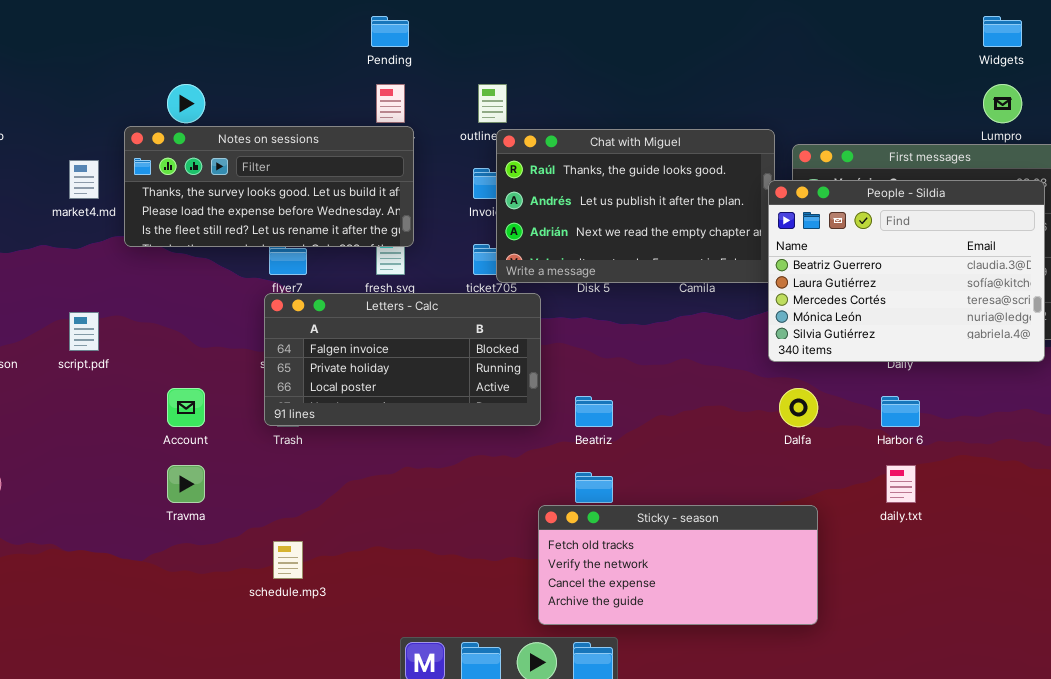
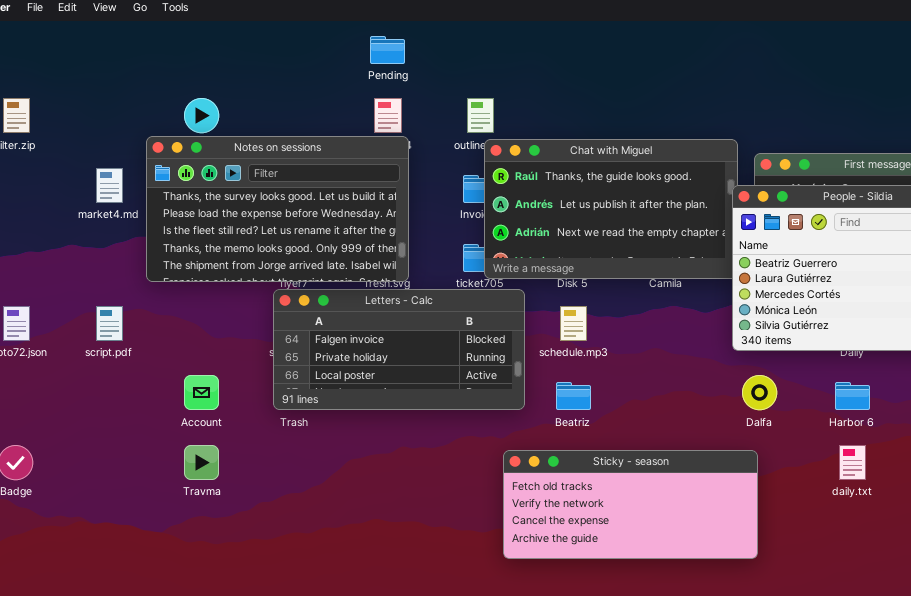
Notes on sessions: [124,126,414,247] -> [146,136,409,282], resized
Sticky - season: [538,505,818,625] -> [503,450,758,559], moved
schedule.mp3: [273,541,303,579] -> [560,306,587,341], moved

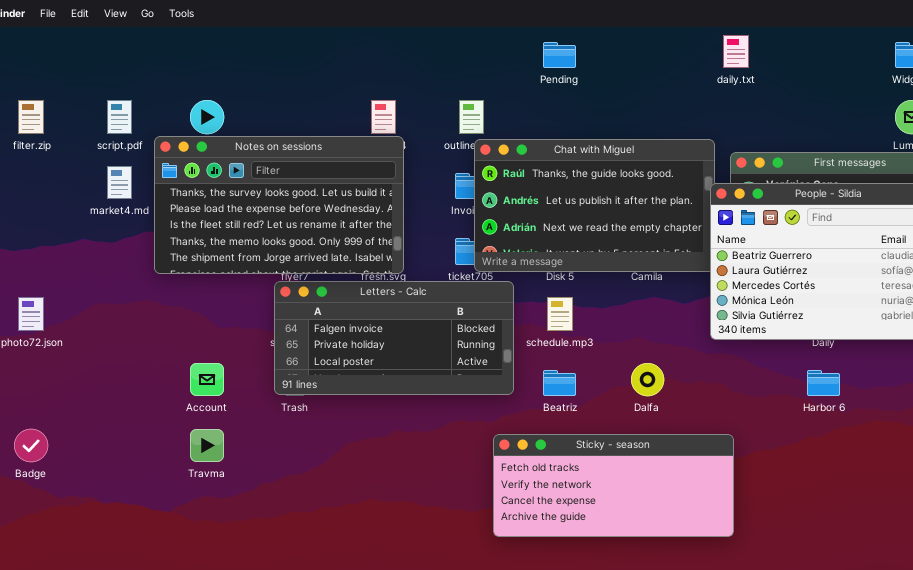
Pending: [370,36,405,64] -> [543,42,576,68], moved
script.pdf: [96,306,123,341] -> [107,100,132,134], moved
Dalfa: [742,375,777,410] -> [631,363,664,396], moved
daily.txt: [839,445,866,480] -> [723,35,749,68], moved

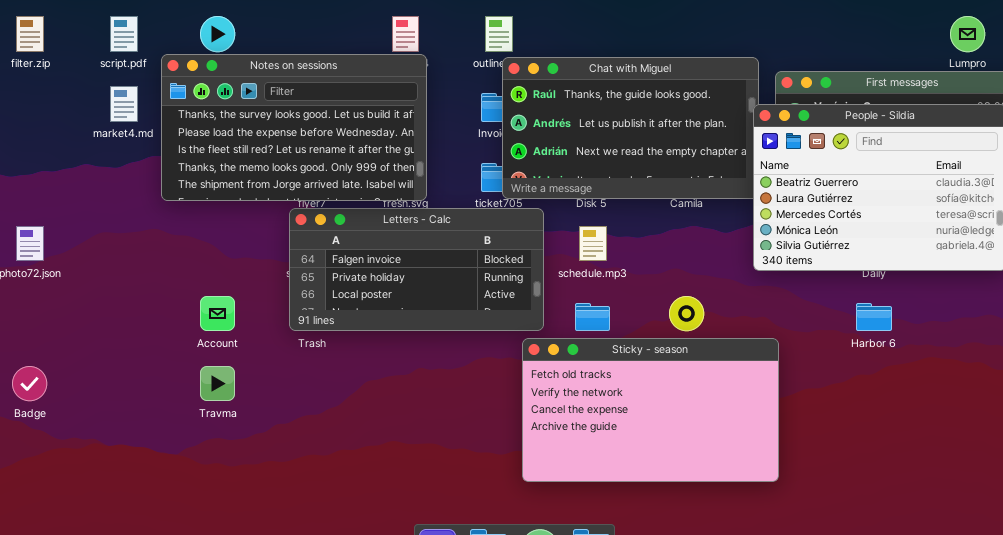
Sticky - season: [493,434,734,537] -> [522,338,779,482], resized

